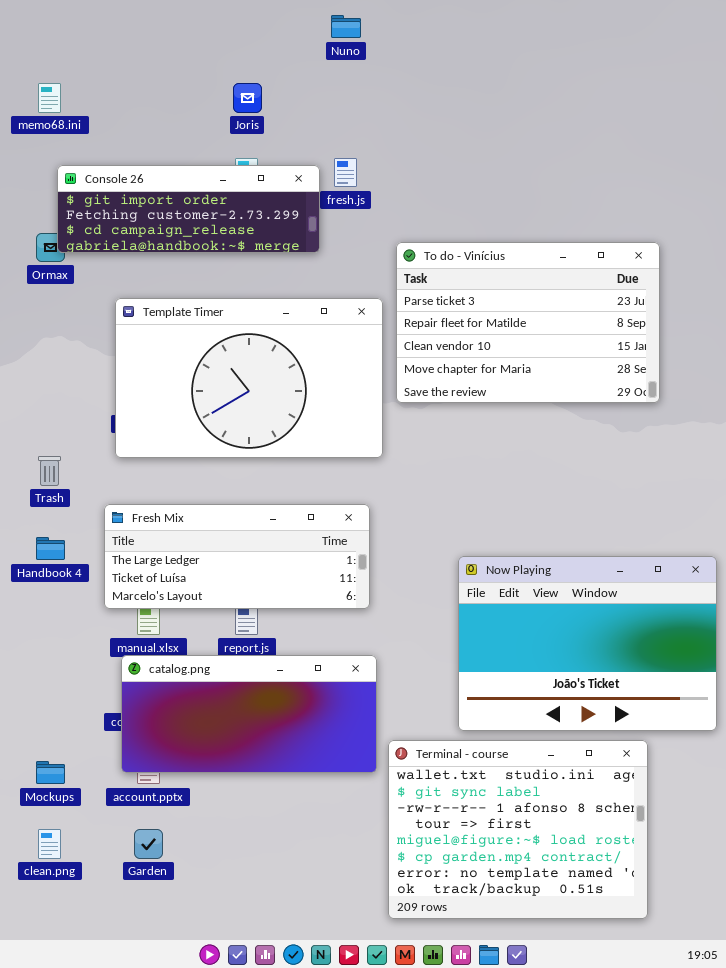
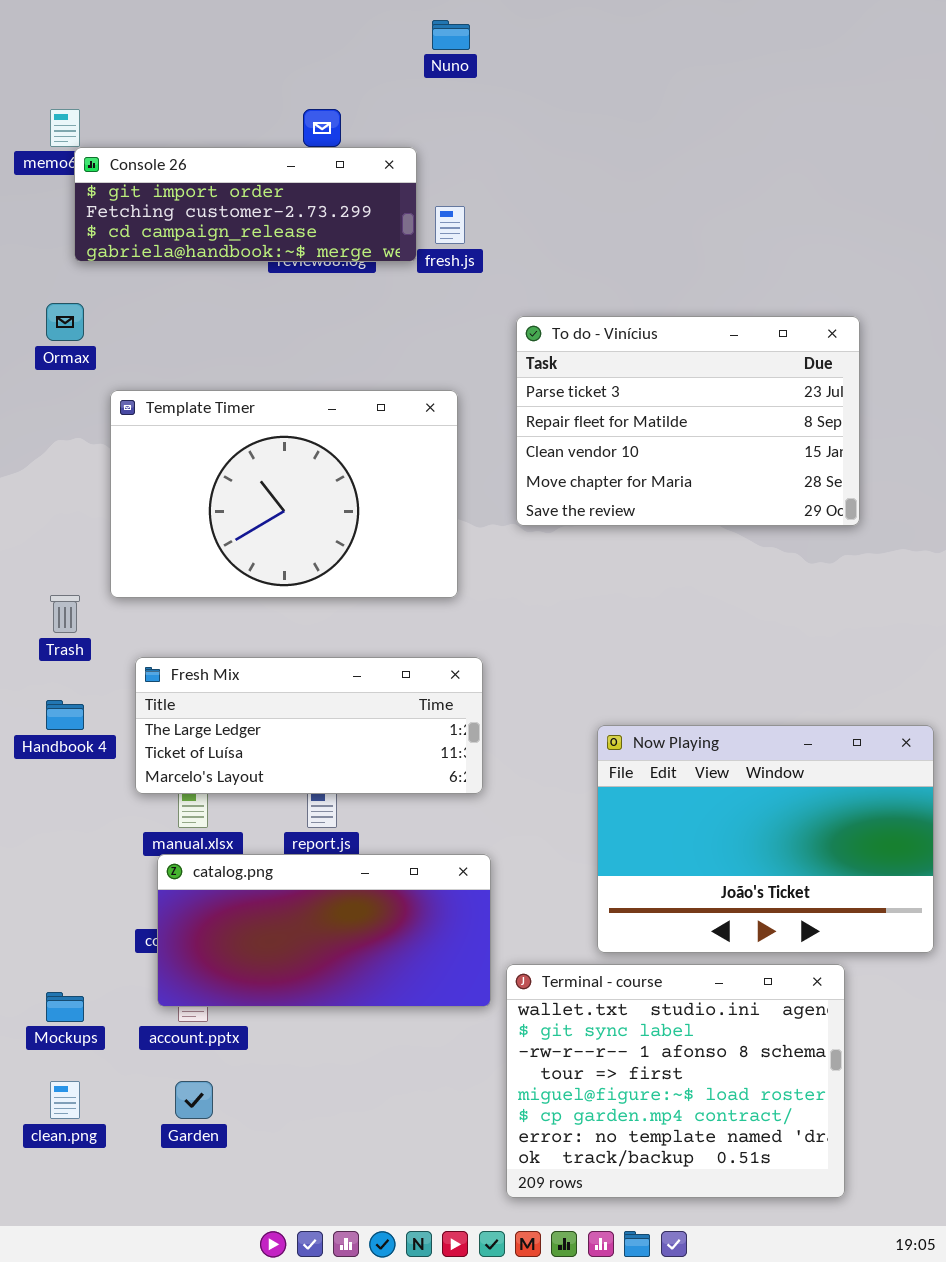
Console 26: [57,165,320,253] -> [74,147,417,262], moved
Template Timer: [115,298,383,458] -> [110,390,458,598], moved

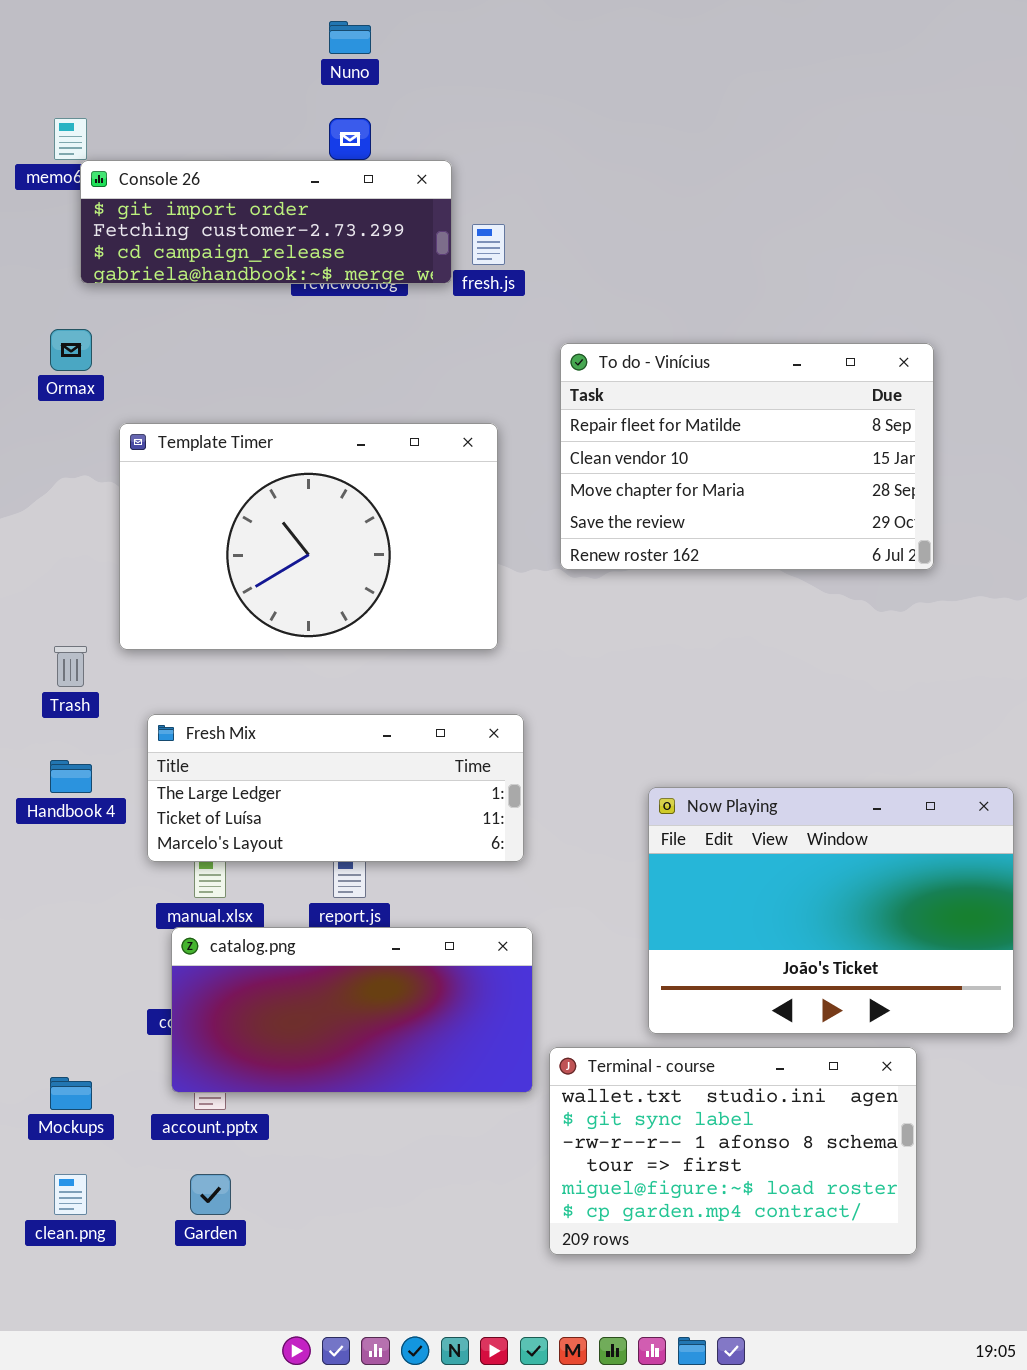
Nuno: [432,20,470,50] -> [329,21,371,54], moved
To do - Vinícius: [516,316,860,526] -> [560,343,934,570], scrolled down 1 row
Terminal - course: [506,964,845,1198] -> [549,1047,917,1255], resized

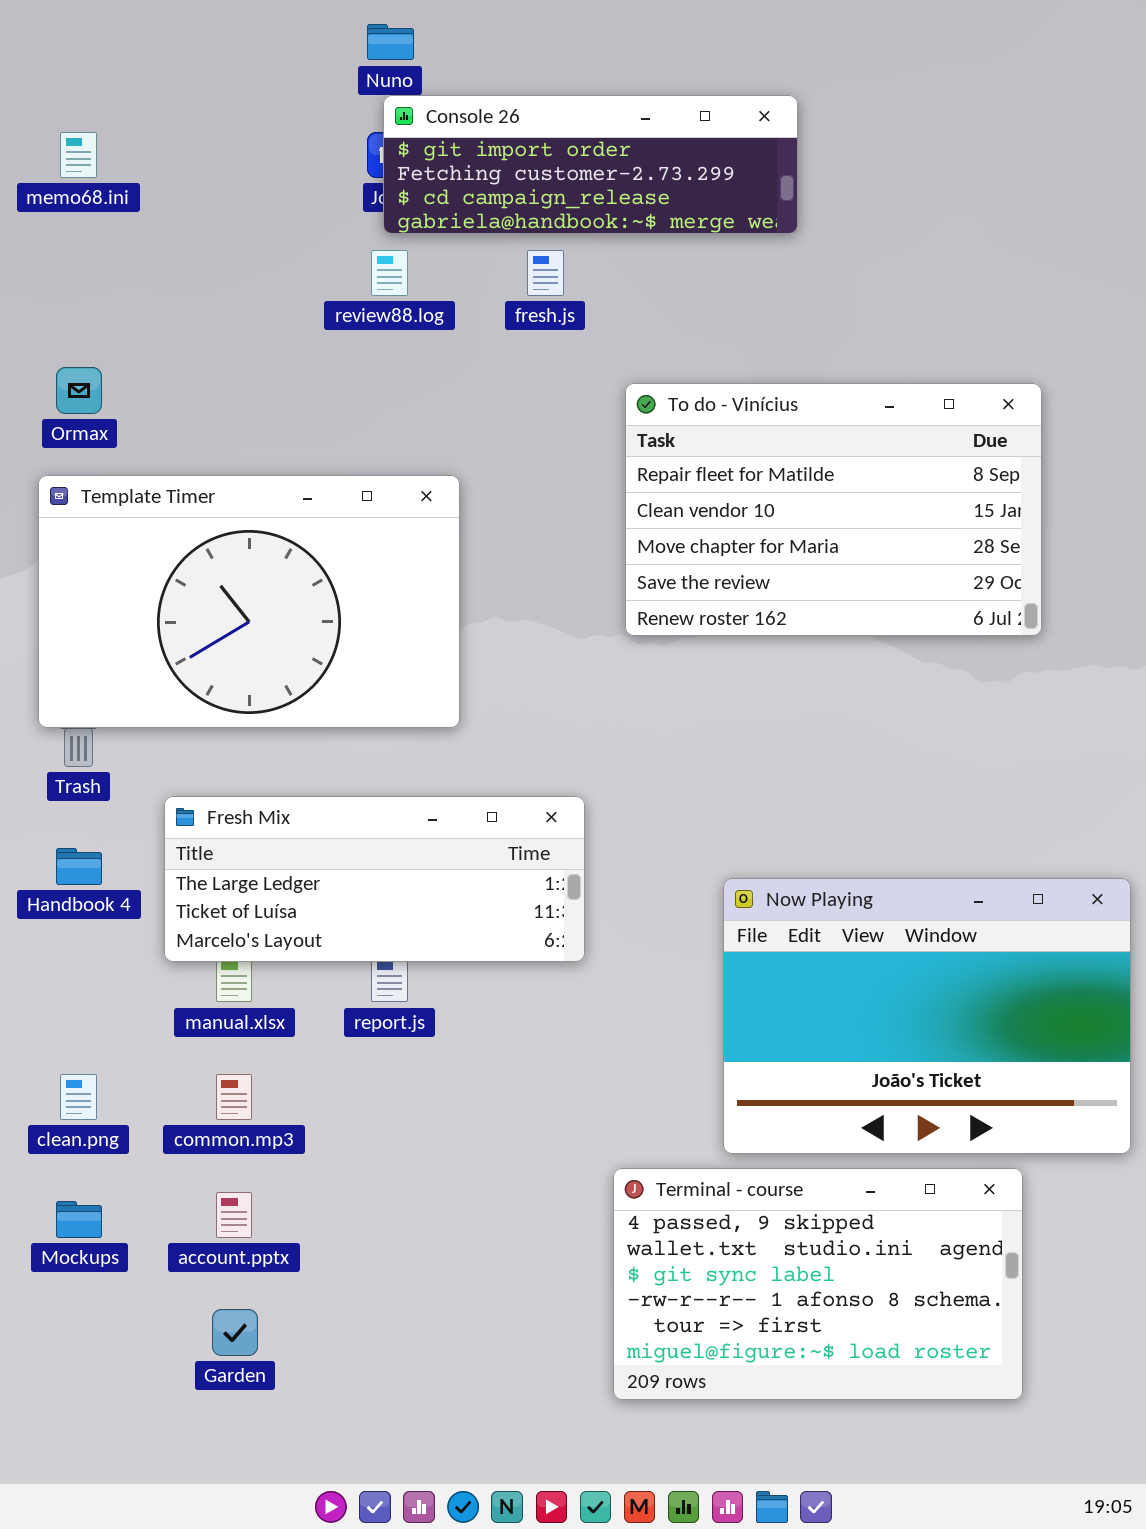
Console 26: [80,160,452,284] -> [383,95,798,234], moved
Template Timer: [119,423,498,650] -> [38,475,460,728], moved
catalog.png: [171,927,533,1093] -> none, closed
Terminal - course: [549,1047,917,1255] -> [613,1168,1023,1400], scrolled up 1 row
clean.png: [54,1174,87,1215] -> [60,1074,97,1120], moved

